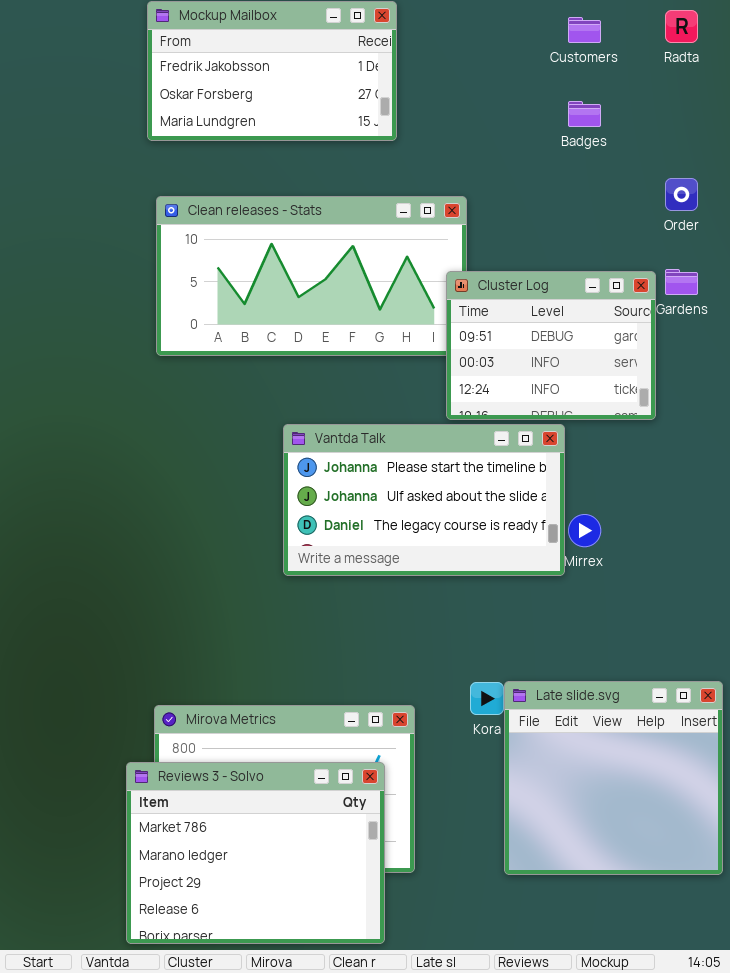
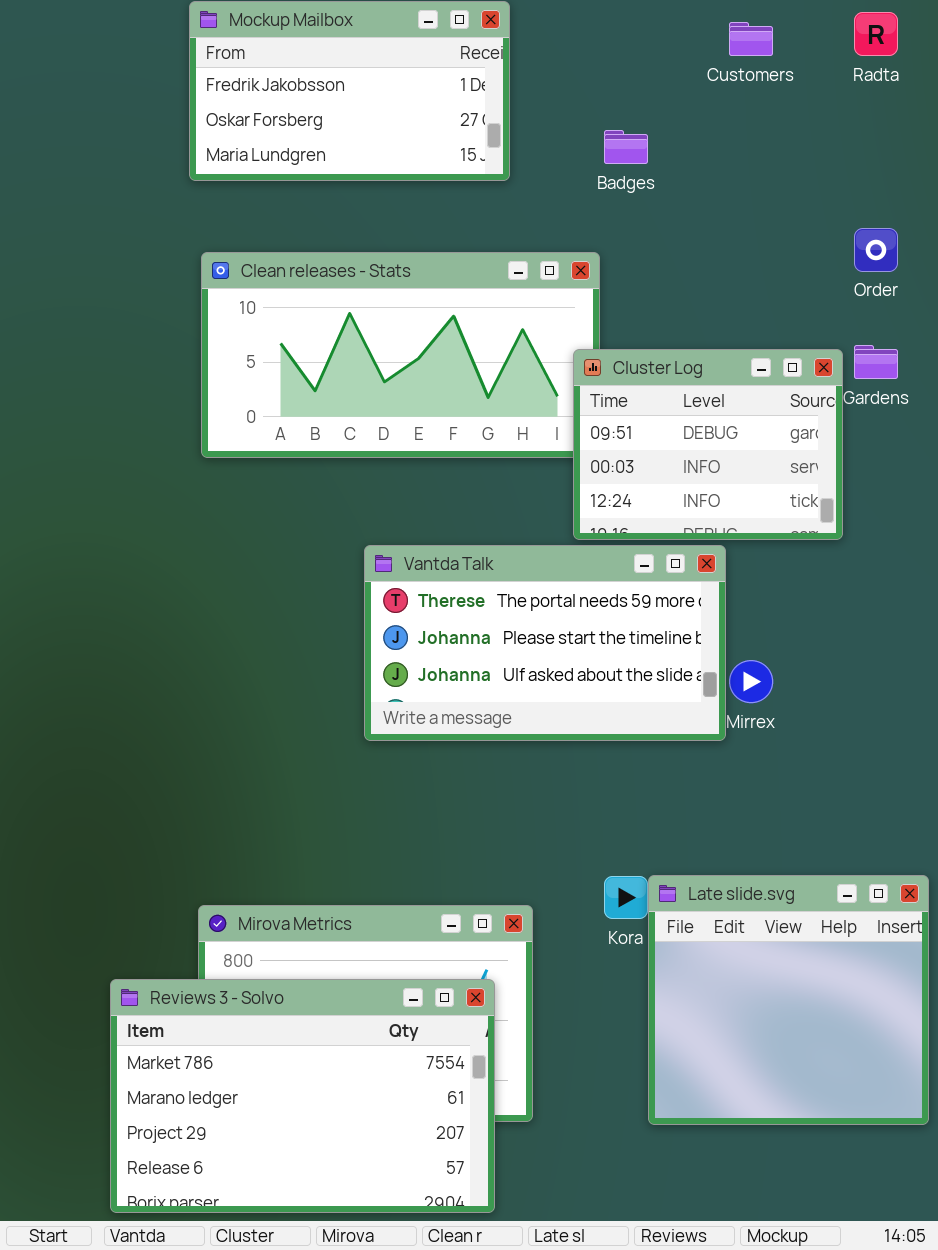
Badges: [568,101,601,127] -> [604,130,648,164], moved
Vantda Talk: [283,424,565,576] -> [364,545,726,741], scrolled up 1 row
Reviews 3 - Solvo: [126,762,385,944] -> [110,979,495,1213], resized

